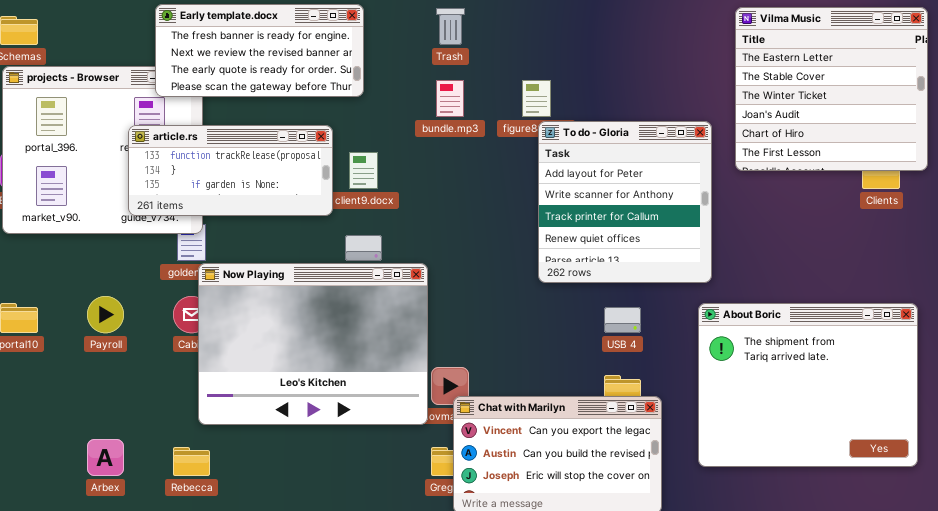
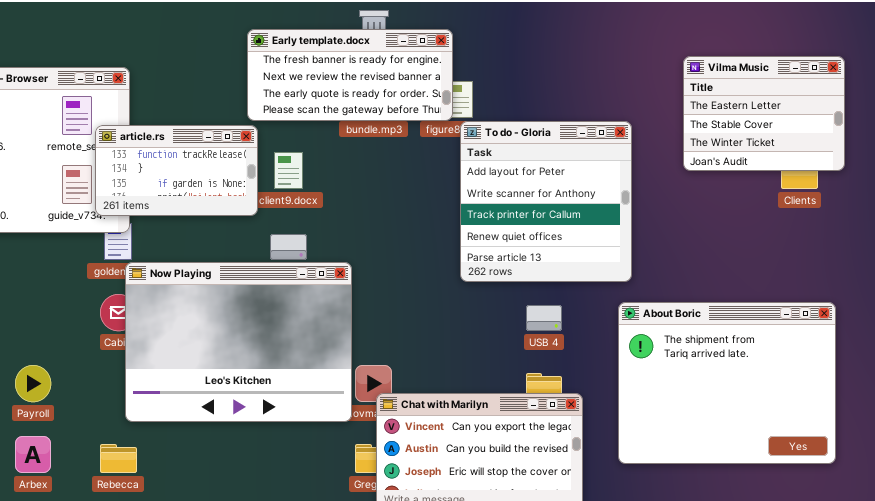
Early template.docx: [155,4,364,97] -> [247,29,453,121], moved
Vilma Music: [735,7,928,171] -> [683,56,845,171], resized
article.rs: [128,125,333,216] -> [95,125,258,216], resized
Payroll: [87,296,124,333] -> [15,365,51,402], moved

